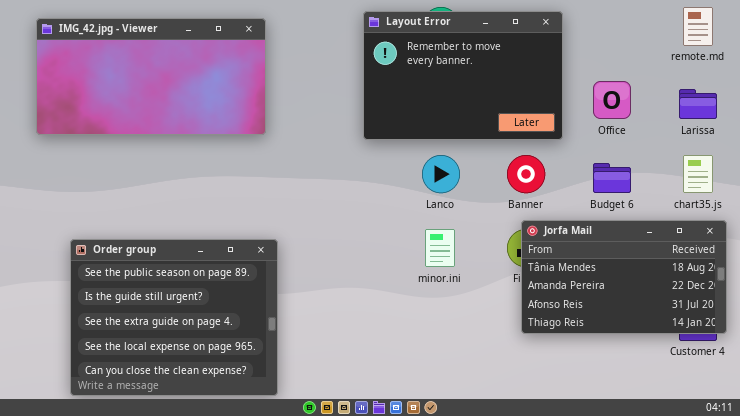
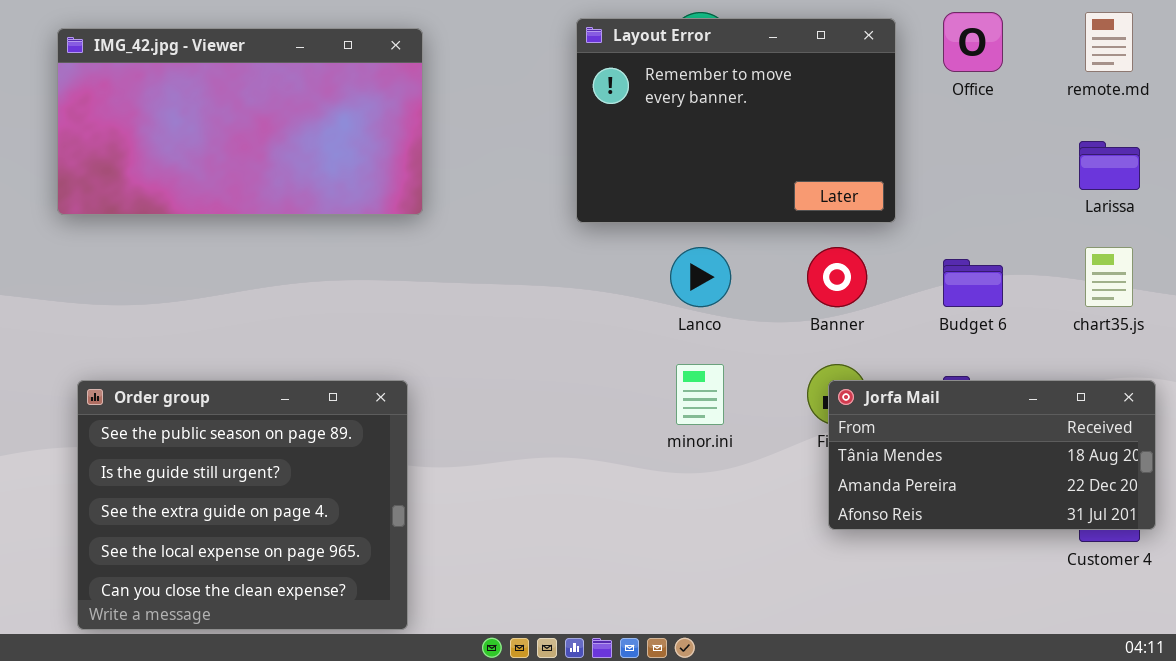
Office: [593,81,631,119] -> [943,12,1003,72], moved
Jorfa Mail: [521,220,727,334] -> [828,380,1156,530], resized
Order group: [70,239,278,396] -> [77,380,408,630], moved

